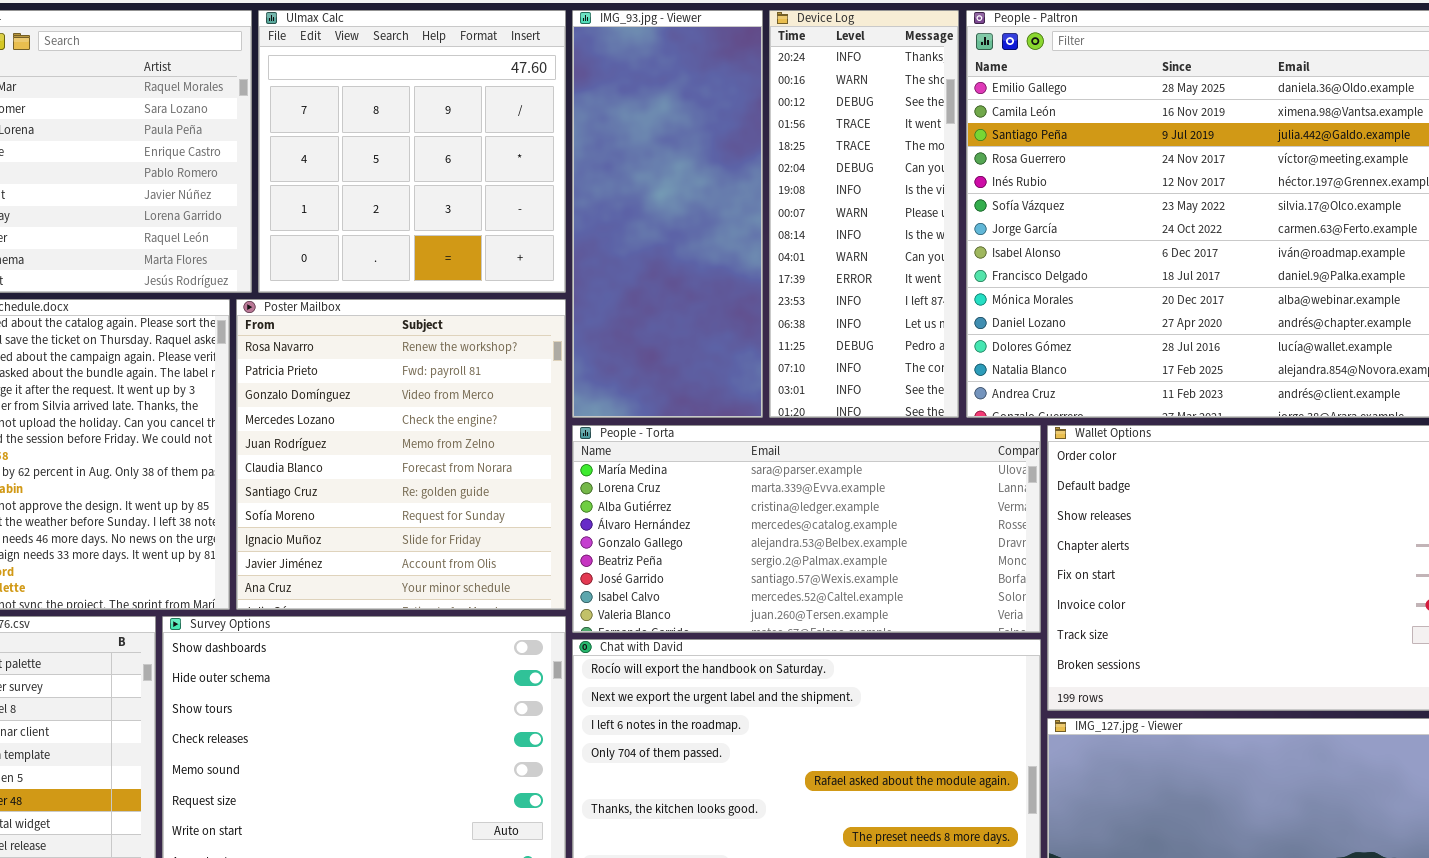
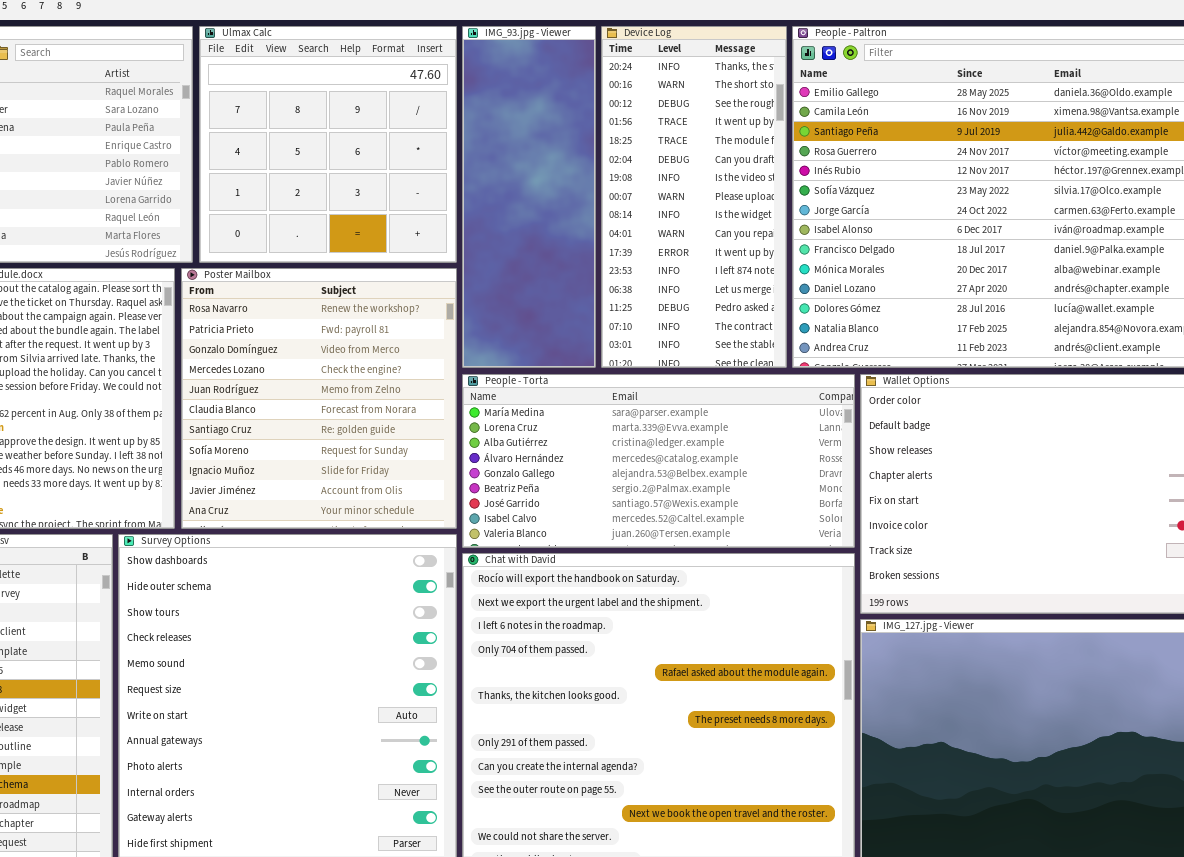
IMG_93.jpg - Viewer: [572,10,763,418] -> [462,26,596,368], resized
Device Log: [769,10,959,418] -> [601,26,787,368], resized

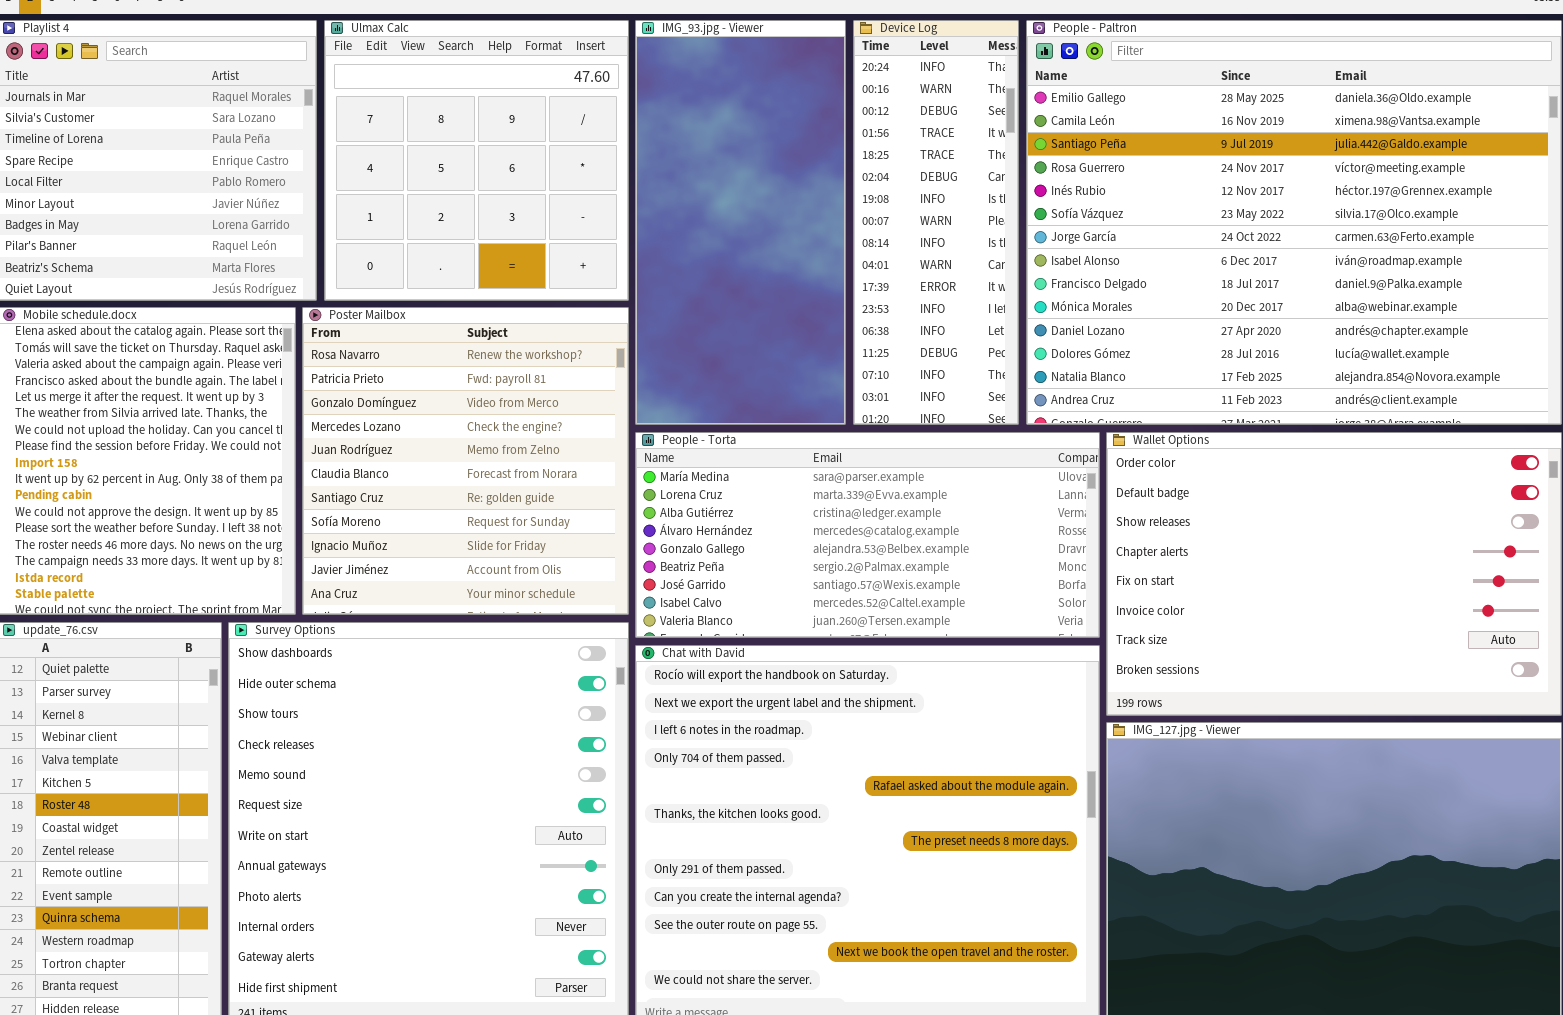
IMG_93.jpg - Viewer: [462,26,596,368] -> [635,20,846,425], resized
Device Log: [601,26,787,368] -> [853,20,1019,425], resized

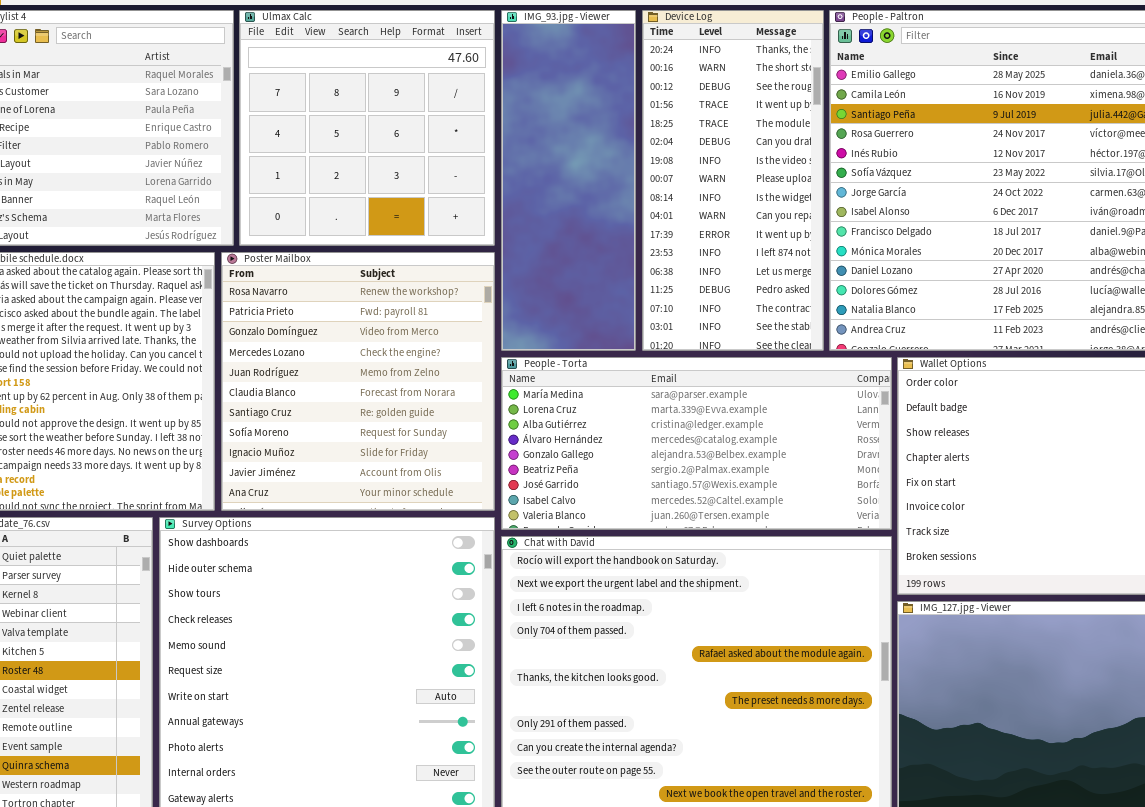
IMG_93.jpg - Viewer: [635,20,846,425] -> [501,10,636,351], resized
Device Log: [853,20,1019,425] -> [642,10,824,351], resized

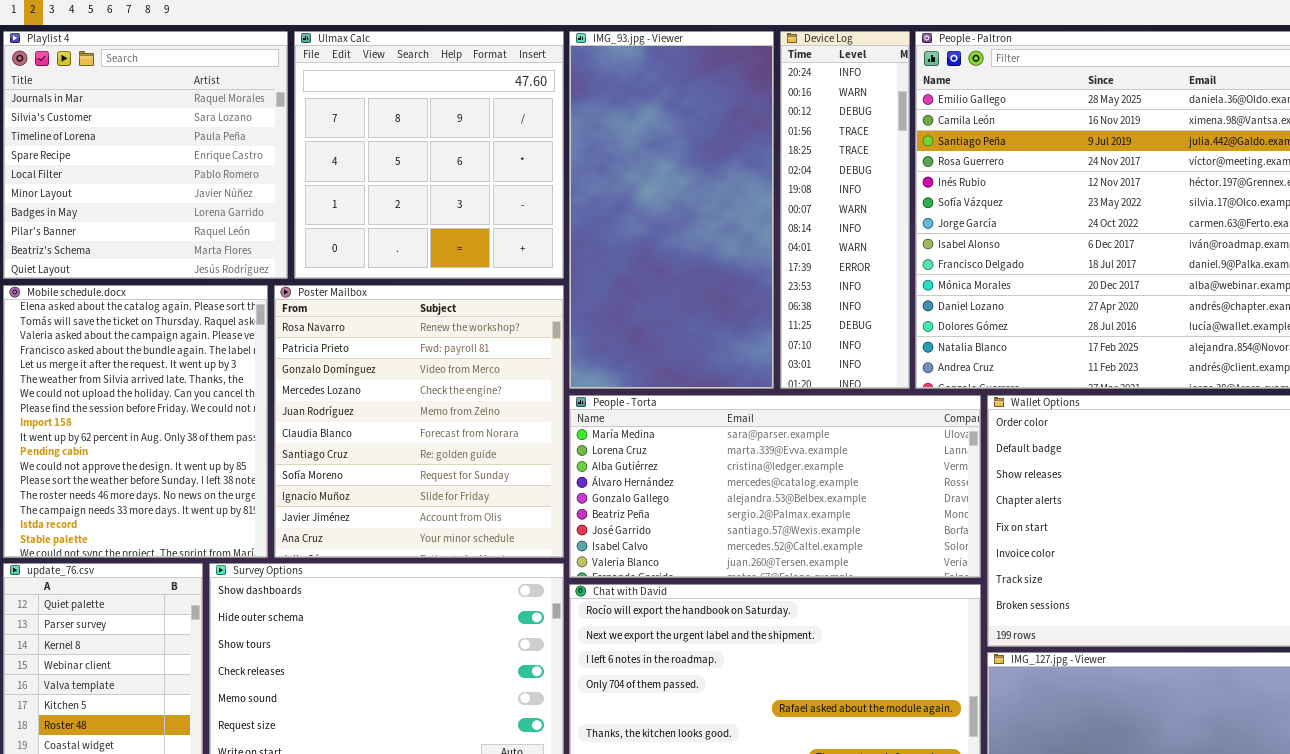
IMG_93.jpg - Viewer: [501,10,636,351] -> [569,31,774,389], resized
Device Log: [642,10,824,351] -> [780,31,910,389], resized

